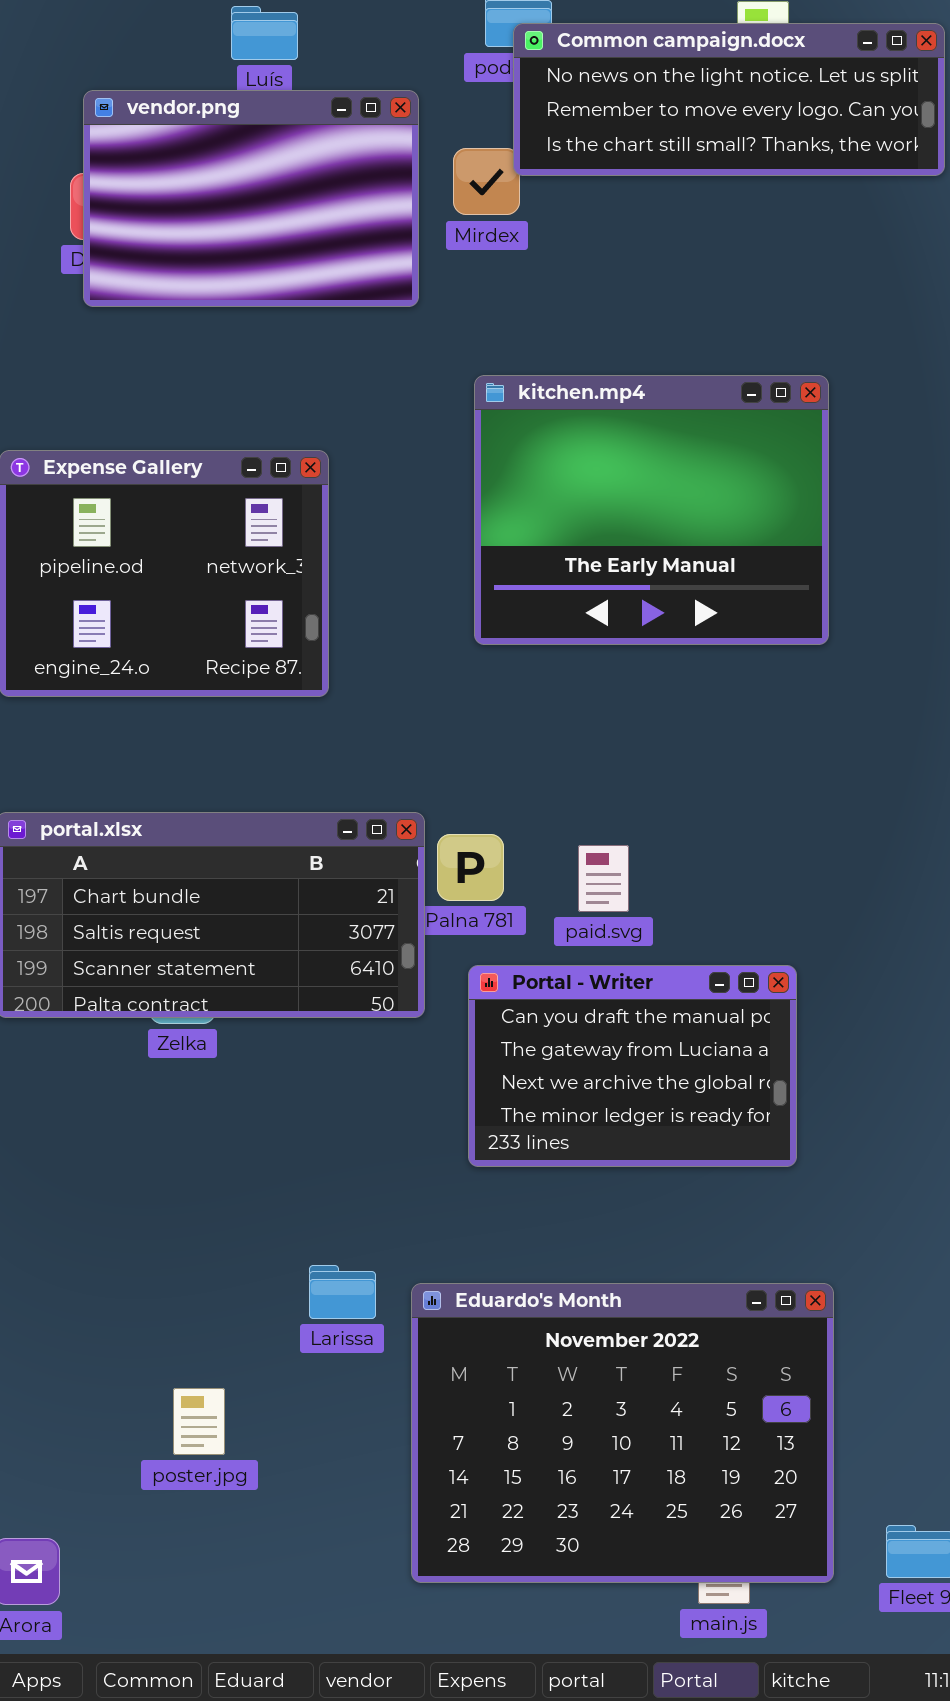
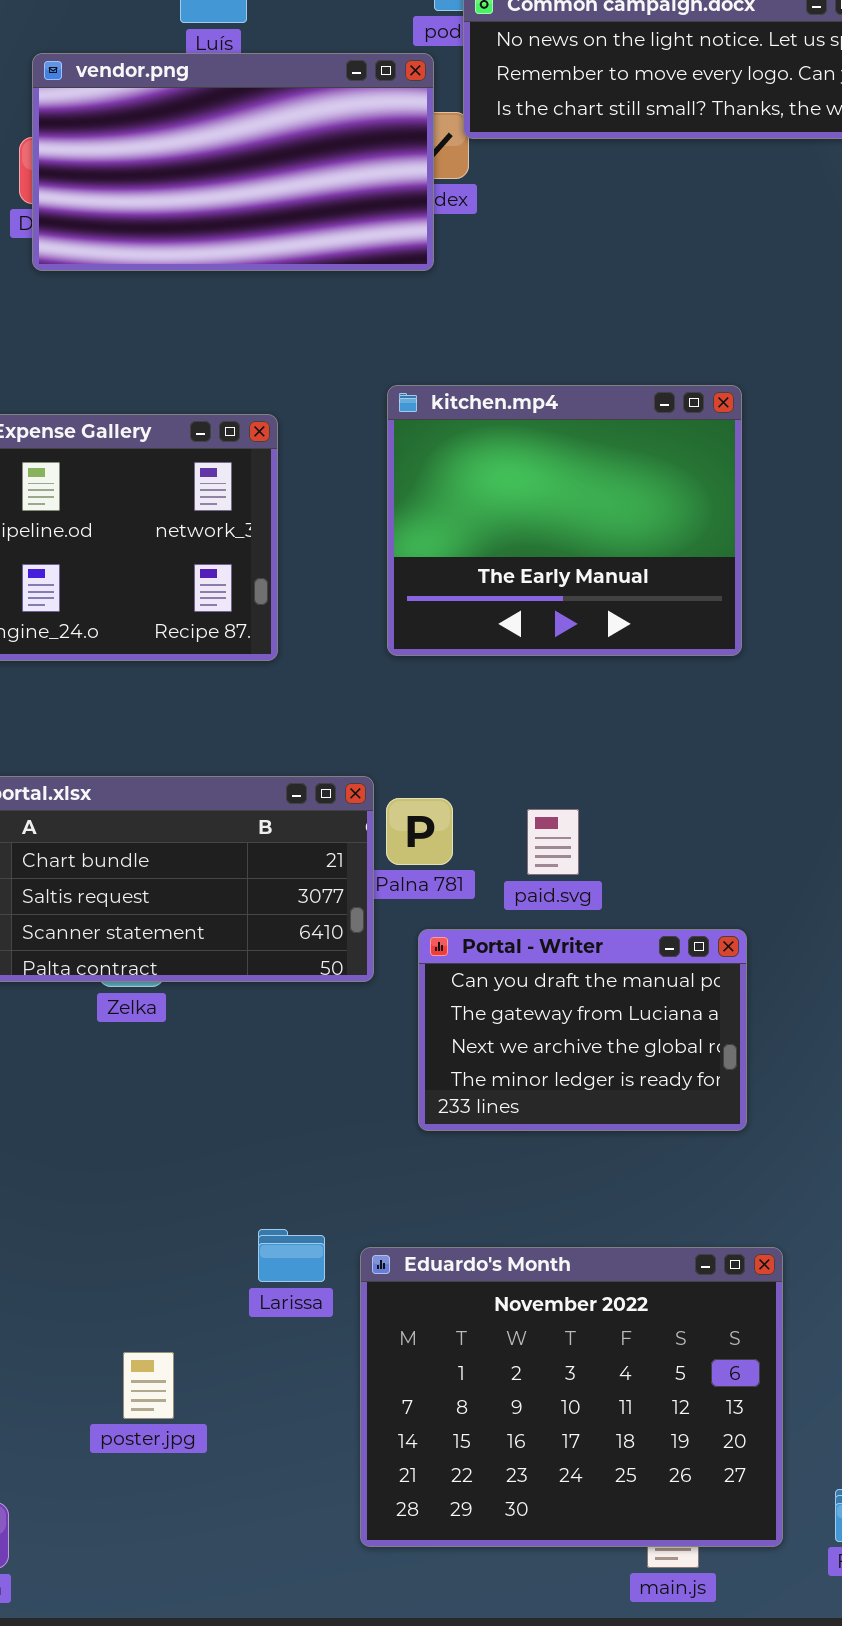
vendor.png: [83,90,419,307] -> [32,53,434,271], resized
kitchen.mp4: [474,375,829,645] -> [387,385,742,656], moved

